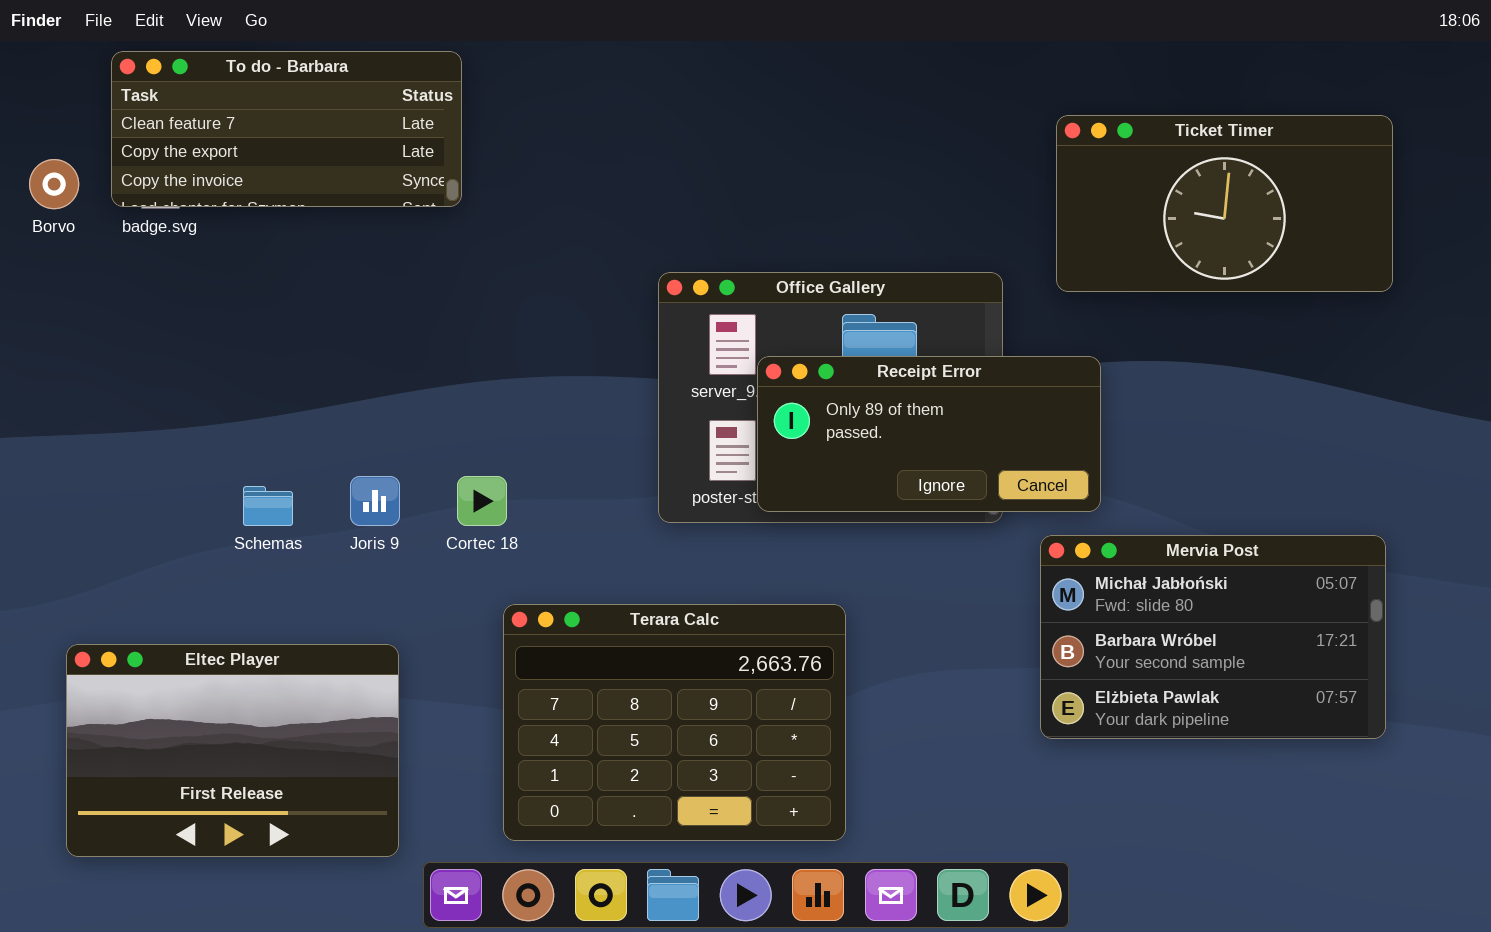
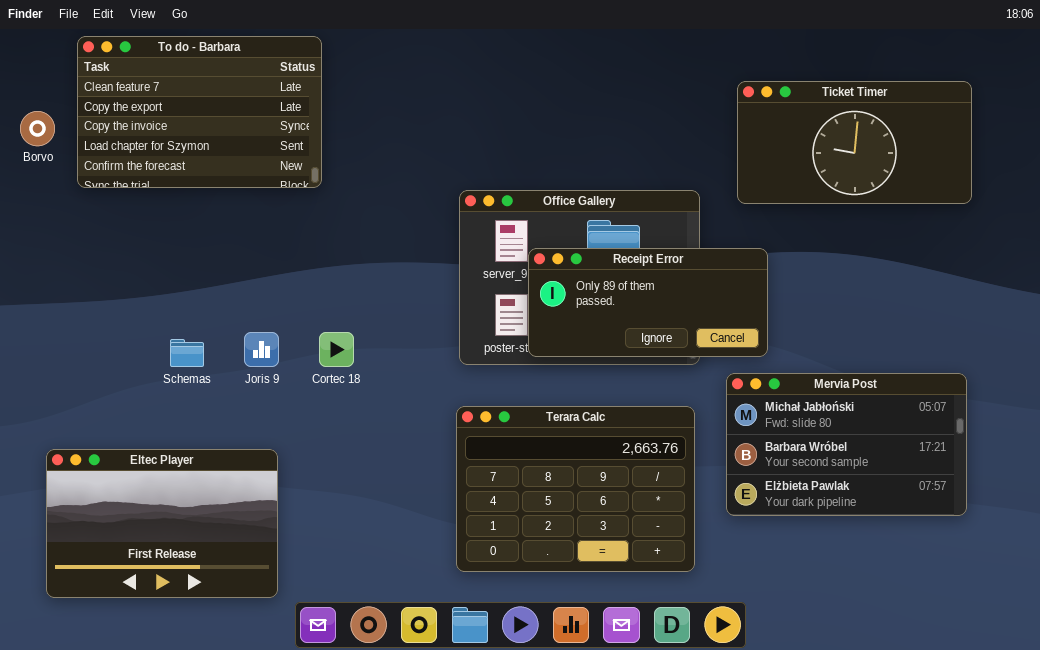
To do - Barbara: [111,51,462,207] -> [77,36,322,188], resized
Terara Calc: [503,604,846,841] -> [456,406,695,572], moved

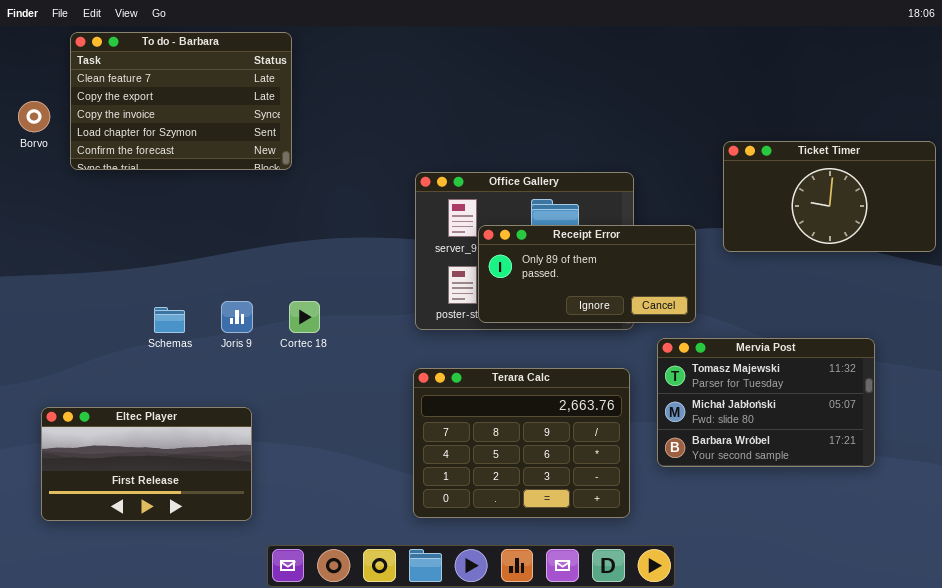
Ticket Timer: [737,81,972,204] -> [723,141,936,252], moved
Mervia Post: [726,373,967,516] -> [657,338,875,467], scrolled up 1 row
Eltec Player: [46,449,278,598] -> [41,407,252,521], resized

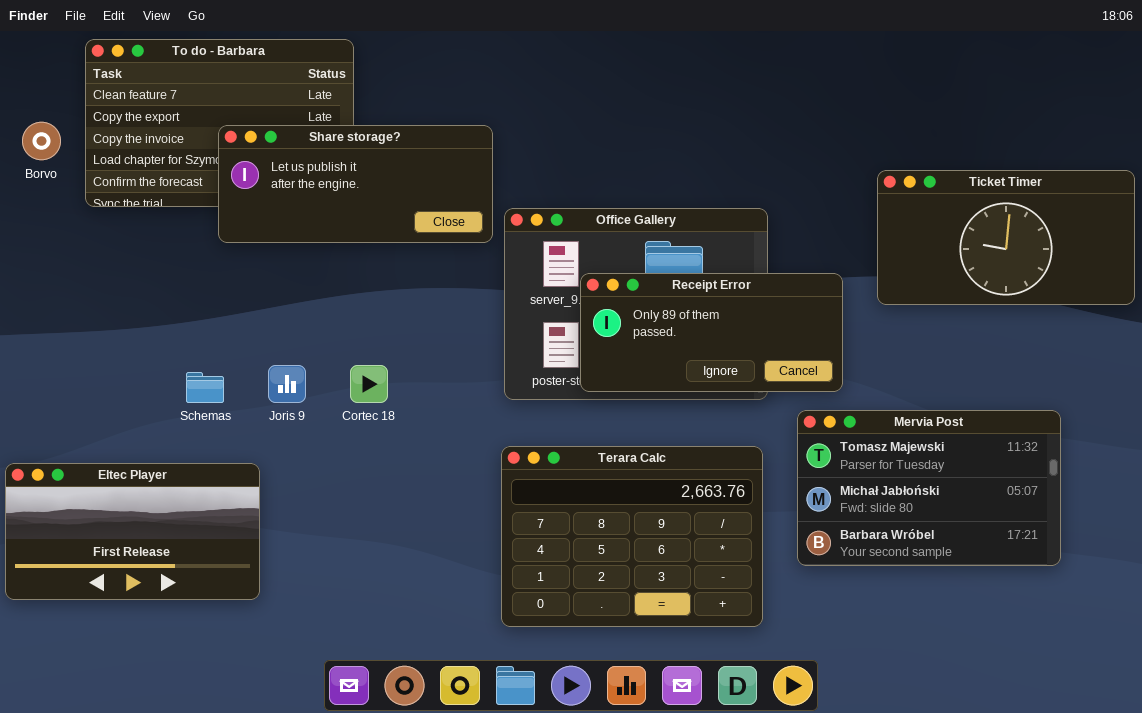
Share storage?: none -> [218,125,493,243], opened
Eltec Player: [41,407,252,521] -> [5,463,260,600], moved

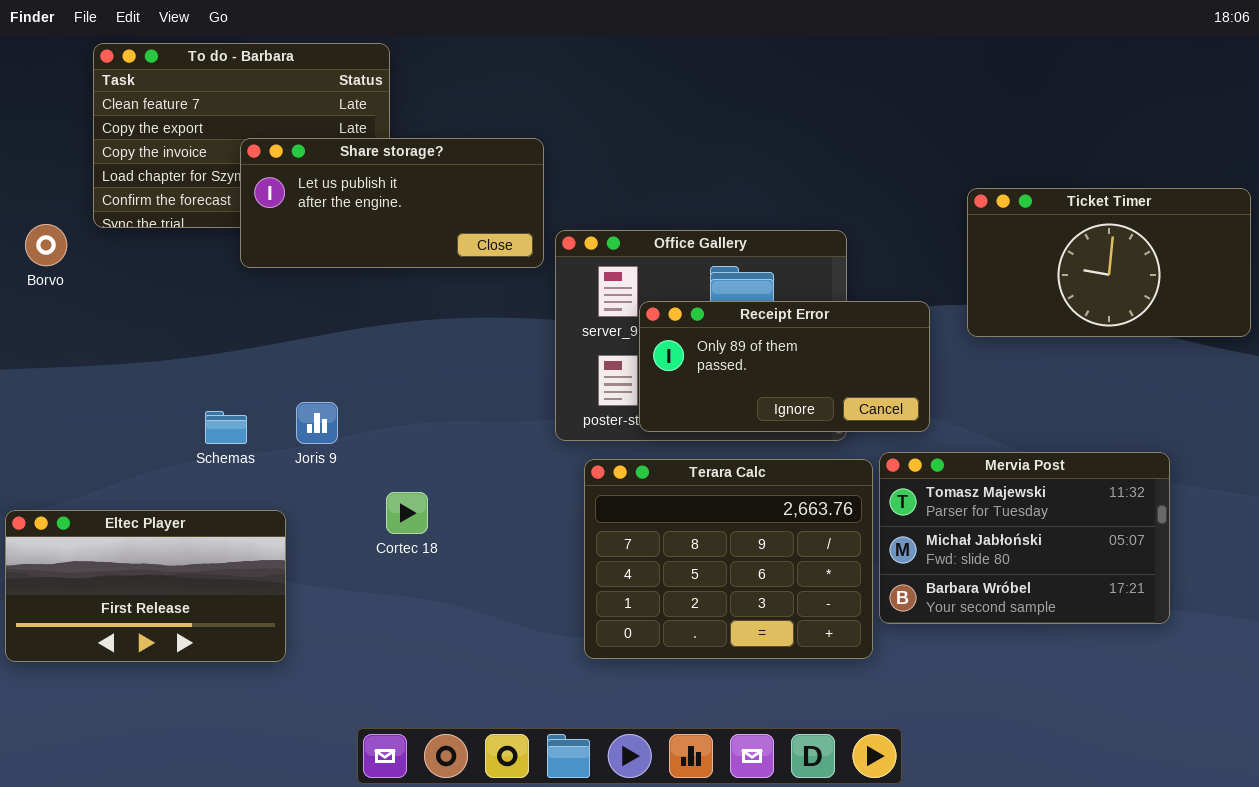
Borvo: [22,122,61,160] -> [25,224,67,266], moved
Cortec 18: [350,365,388,403] -> [386,492,428,534], moved
Terara Calc: [501,446,763,627] -> [584,459,873,659], moved

